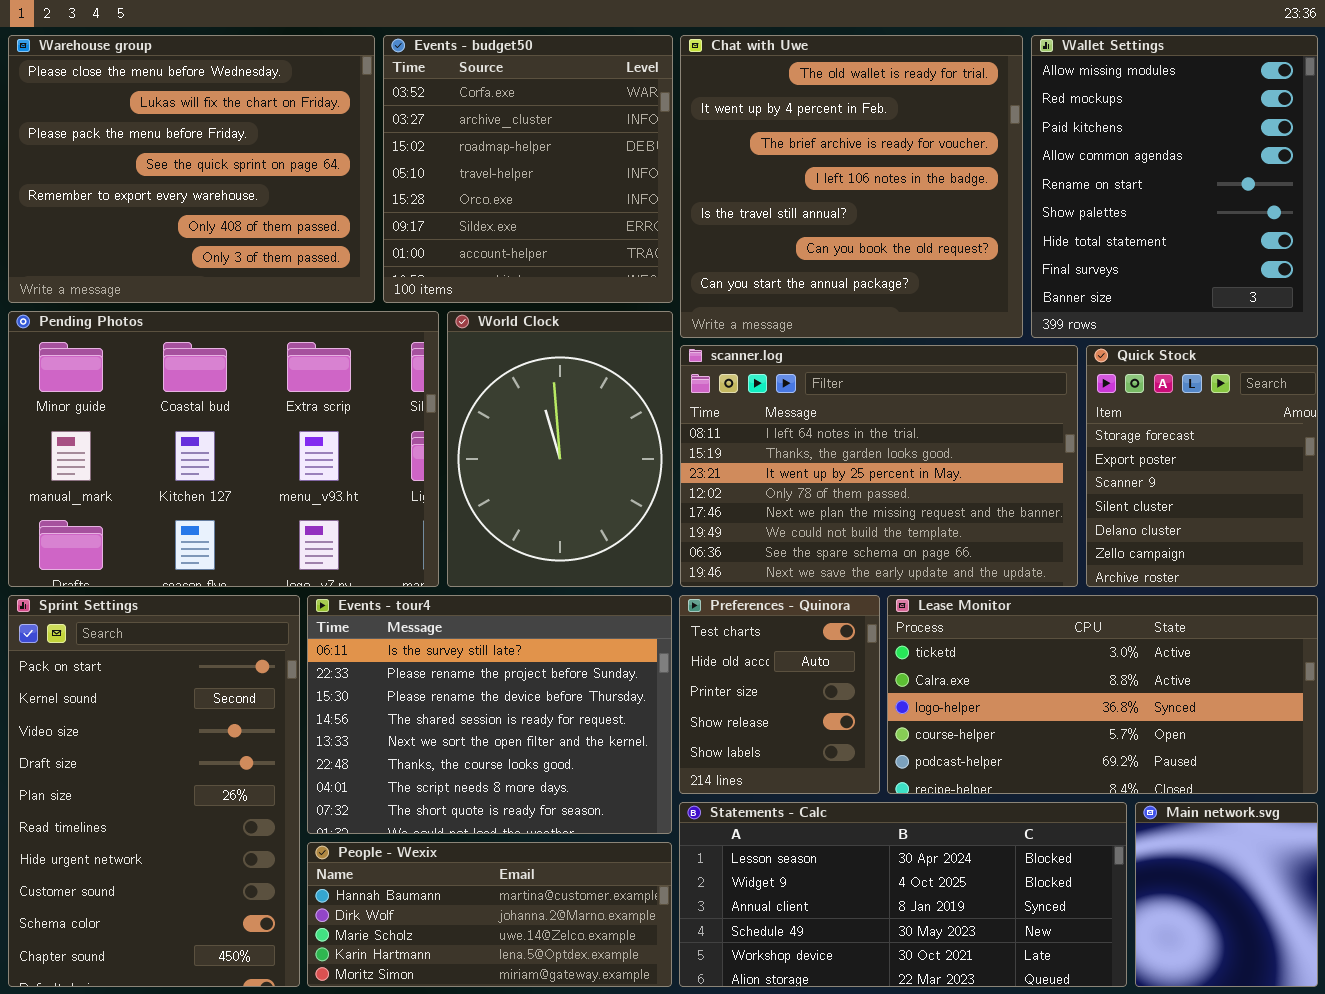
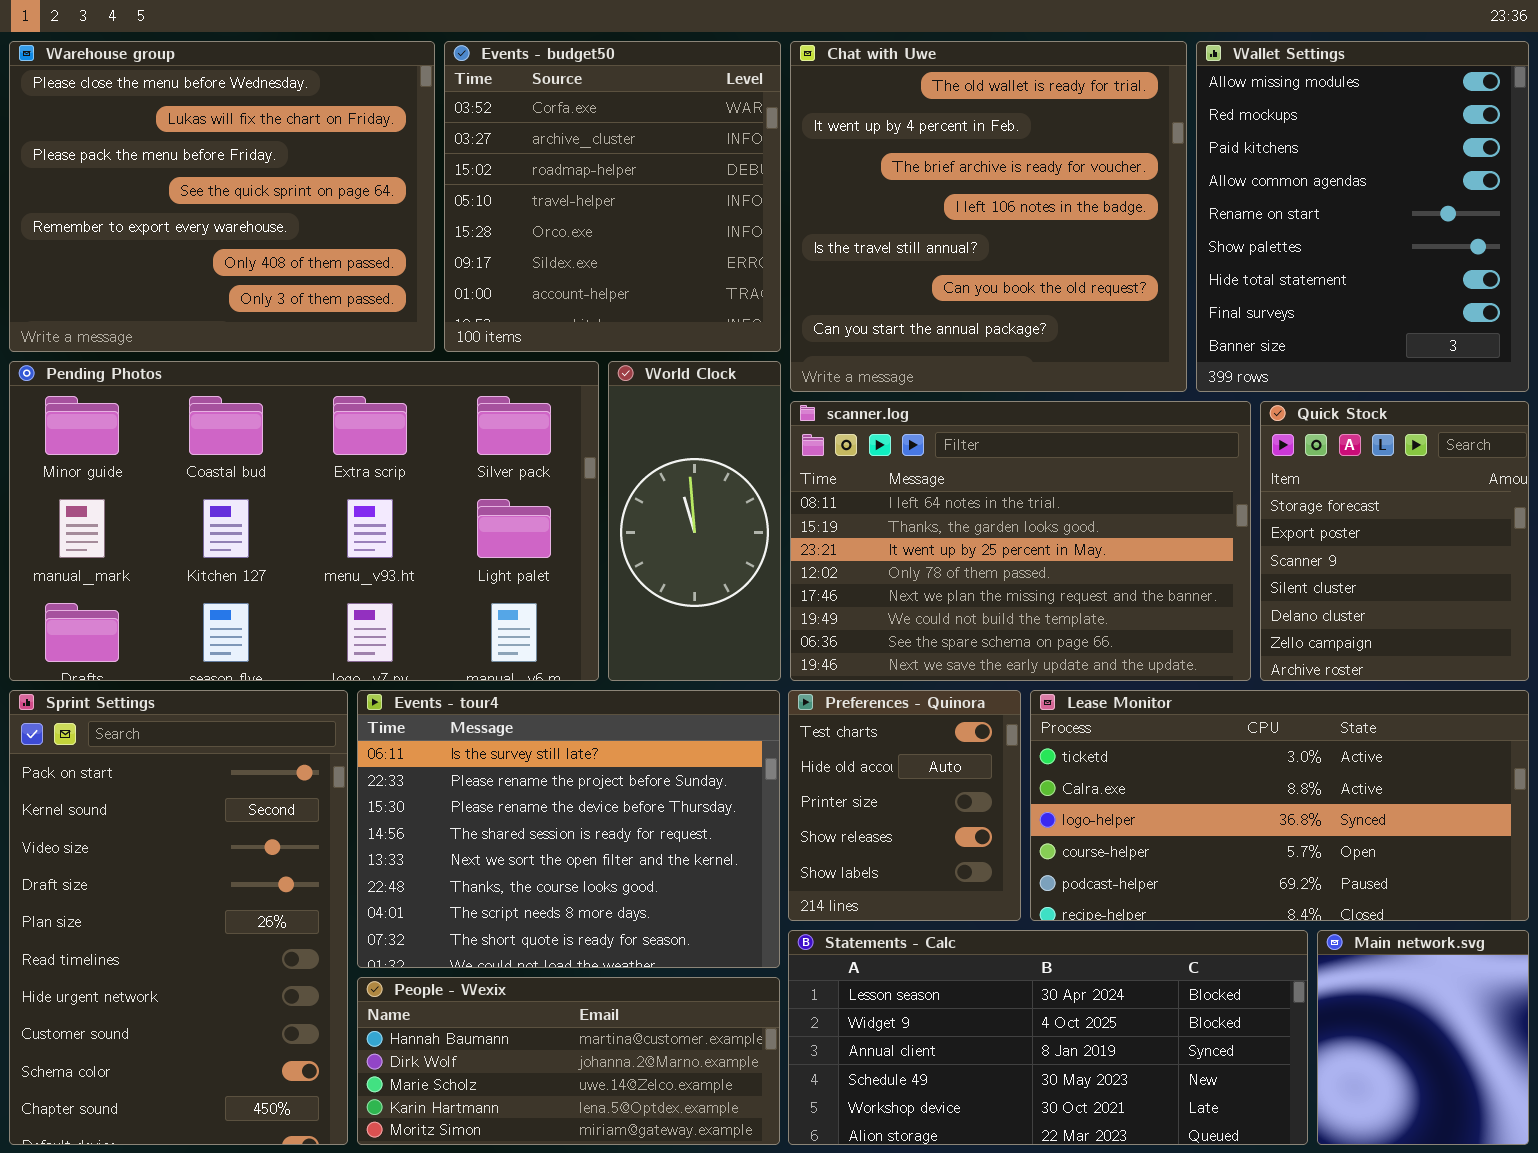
Pending Photos: [8,311,439,587] -> [9,361,599,681], resized
World Clock: [447,311,673,587] -> [608,361,781,681], resized

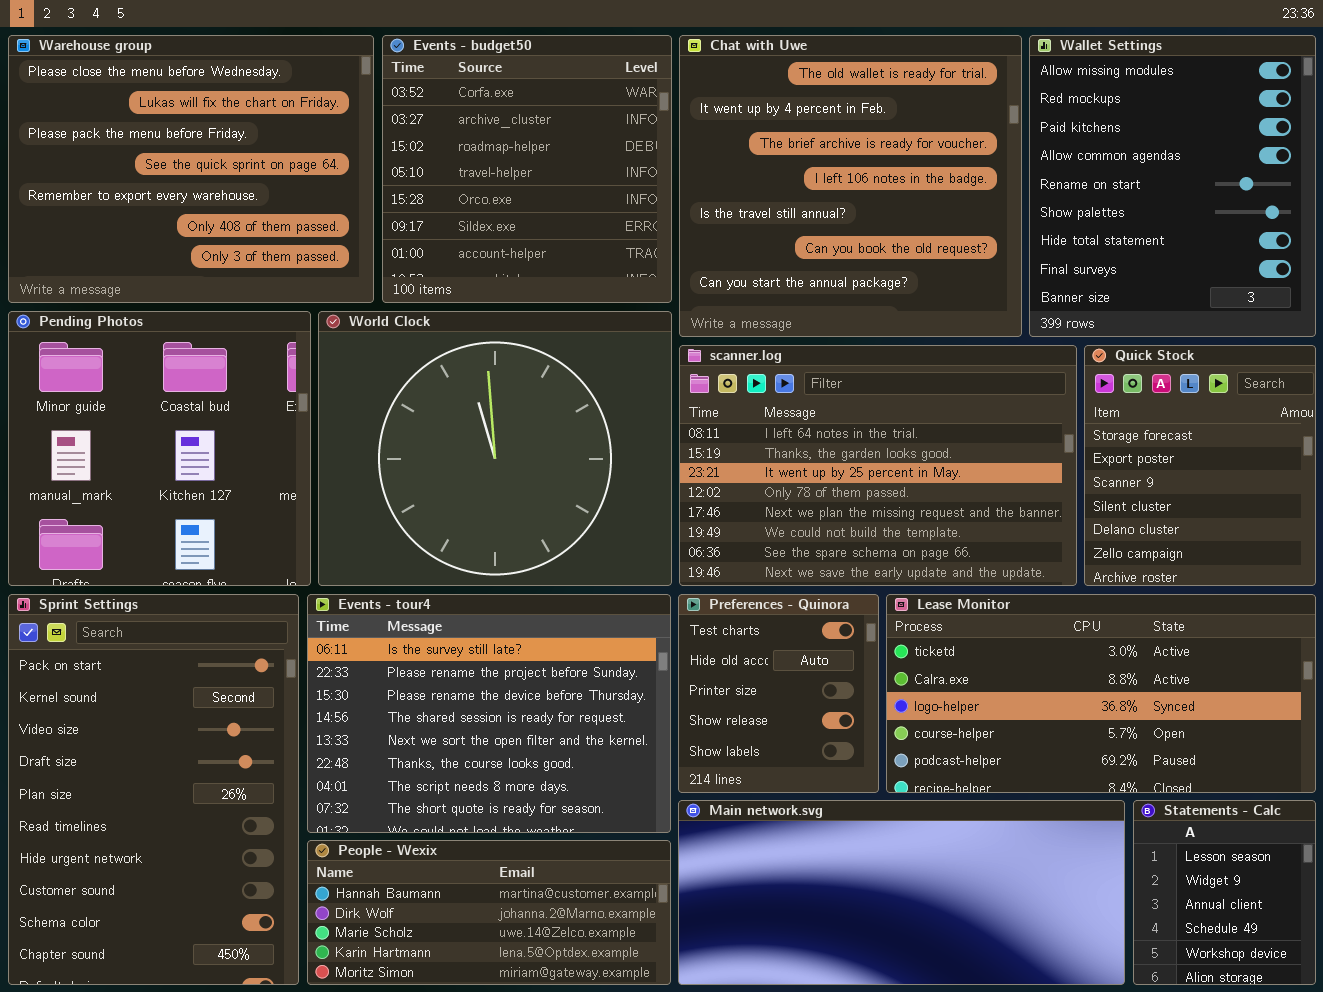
Pending Photos: [9,361,599,681] -> [8,311,311,586], resized
World Clock: [608,361,781,681] -> [318,311,672,586], resized
Statements - Calc: [788,930,1308,1145] -> [1133,800,1316,985], moved, resized
Main network.svg: [1317,930,1529,1145] -> [678,800,1125,985], moved, resized

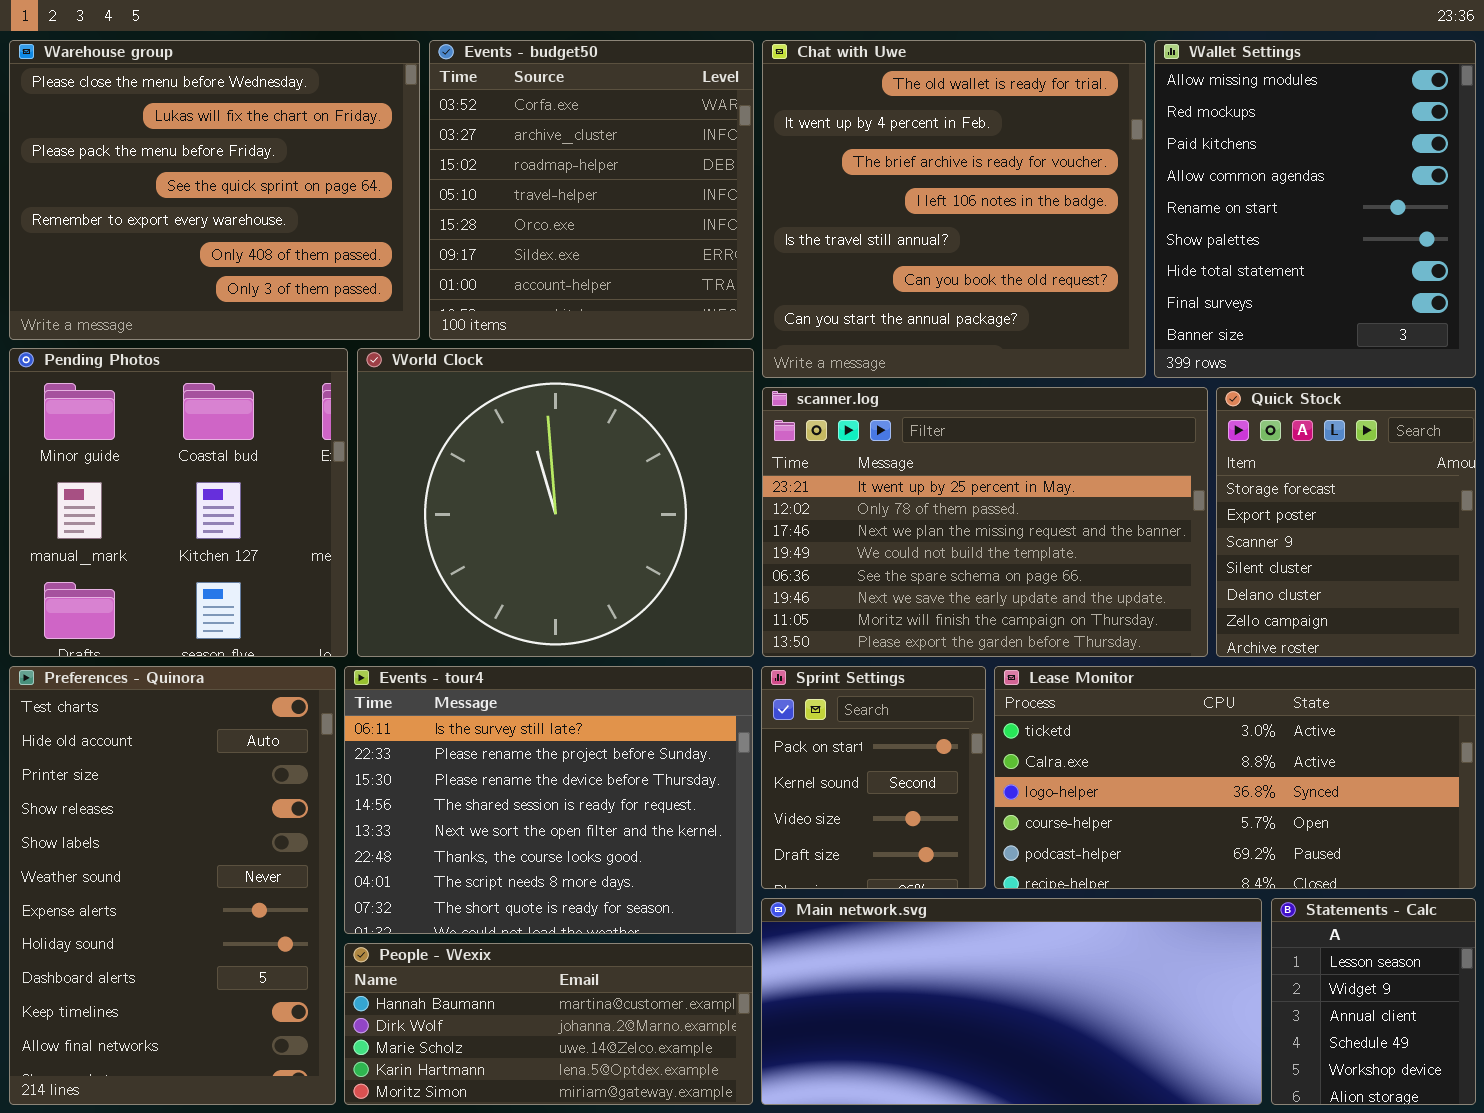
scanner.log: [679,345,1077,586] -> [762,387,1208,657], scrolled down 2 rows
Sprint Settings: [8,594,299,985] -> [761,666,986,889], moved, resized
Preferences - Quinora: [678,594,879,793] -> [9,666,336,1105], moved, resized

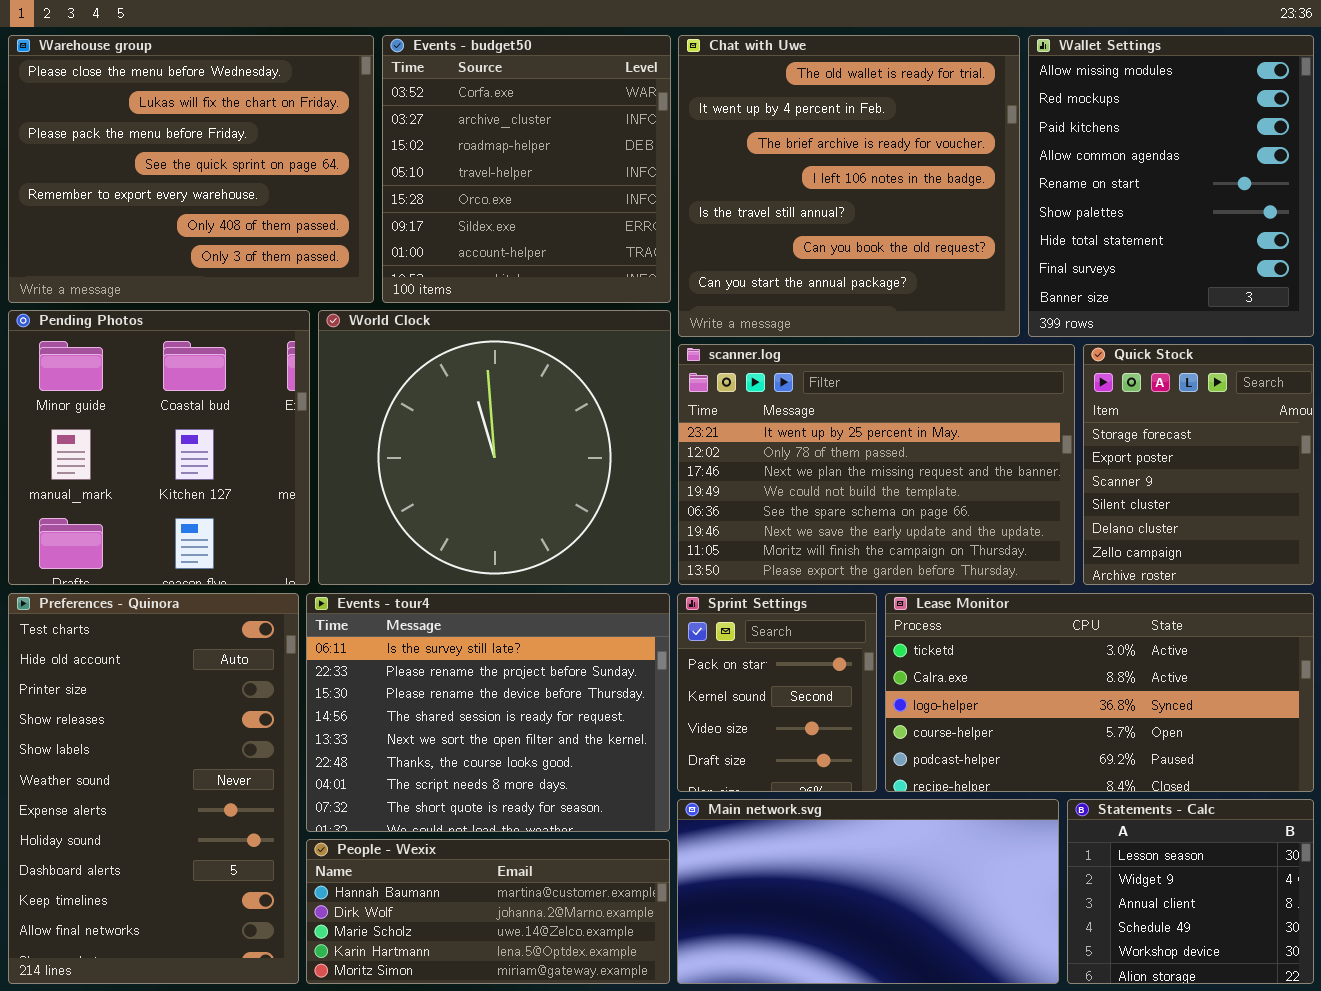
Main network.svg: [761,898,1262,1105] -> [677,799,1059,984], resized
Statements - Calc: [1271,898,1476,1105] -> [1067,799,1314,984], resized

